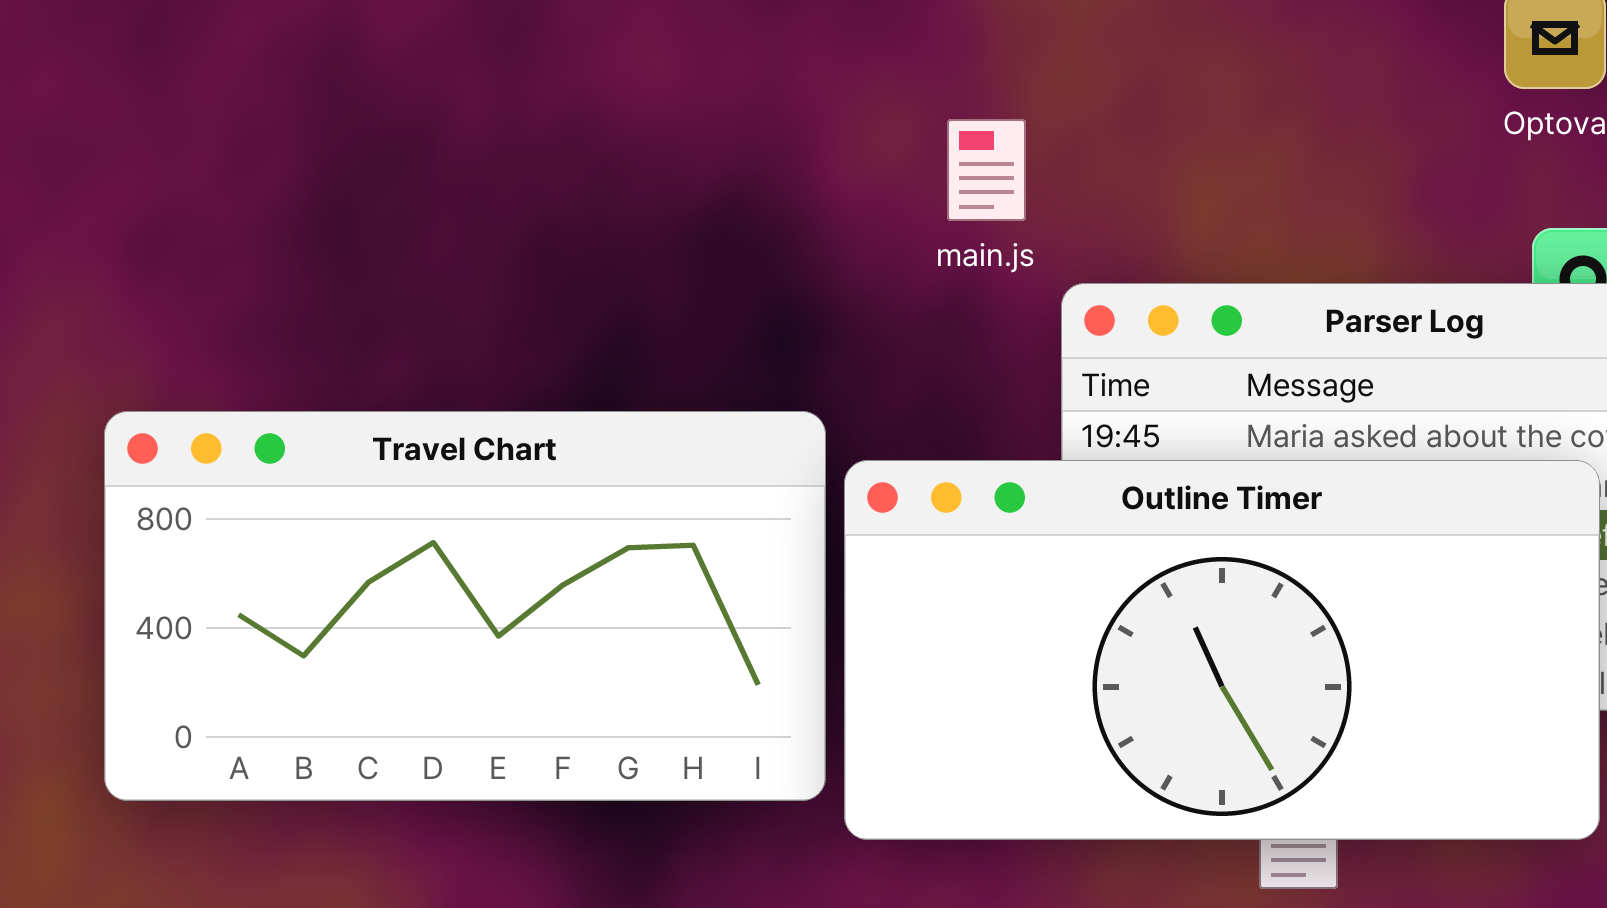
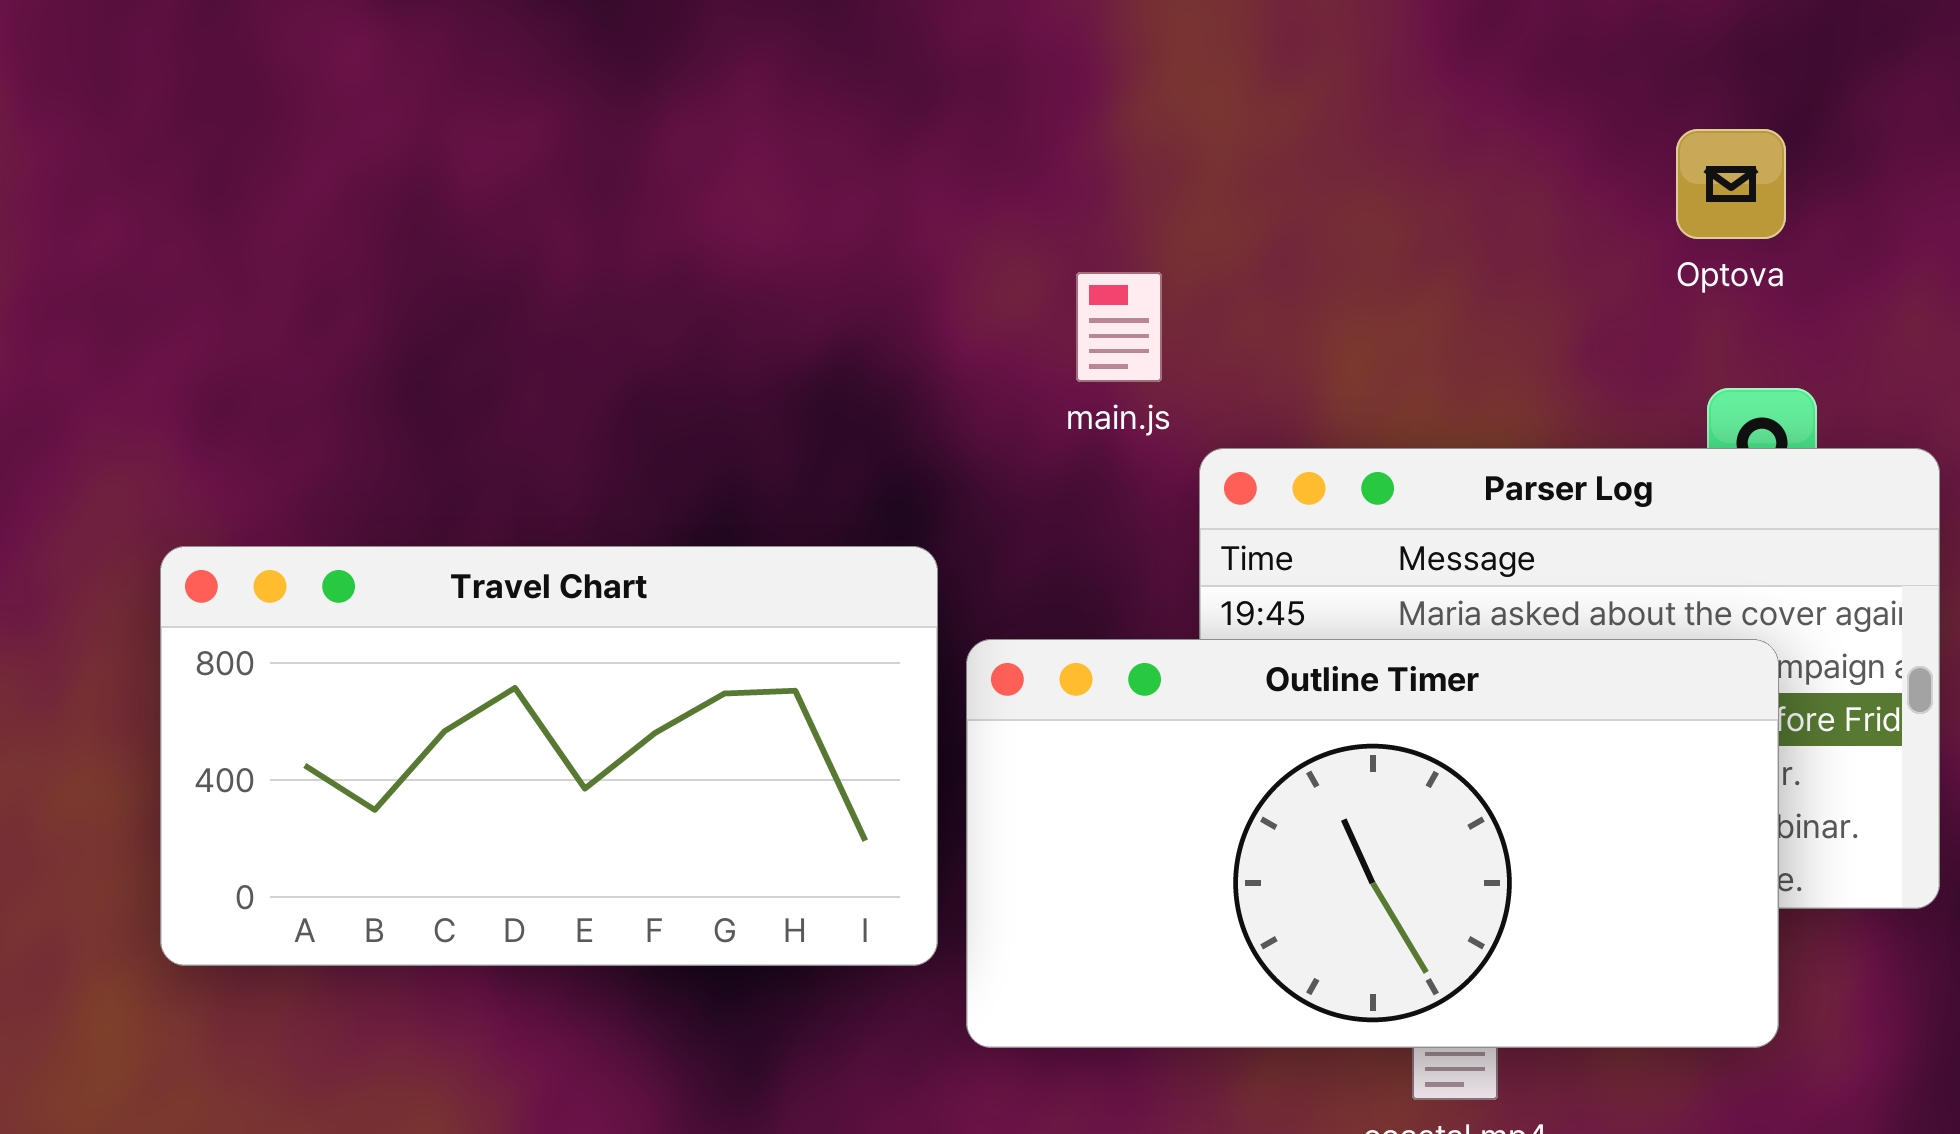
Travel Chart: [104,411,826,801] -> [160,546,938,966], moved

